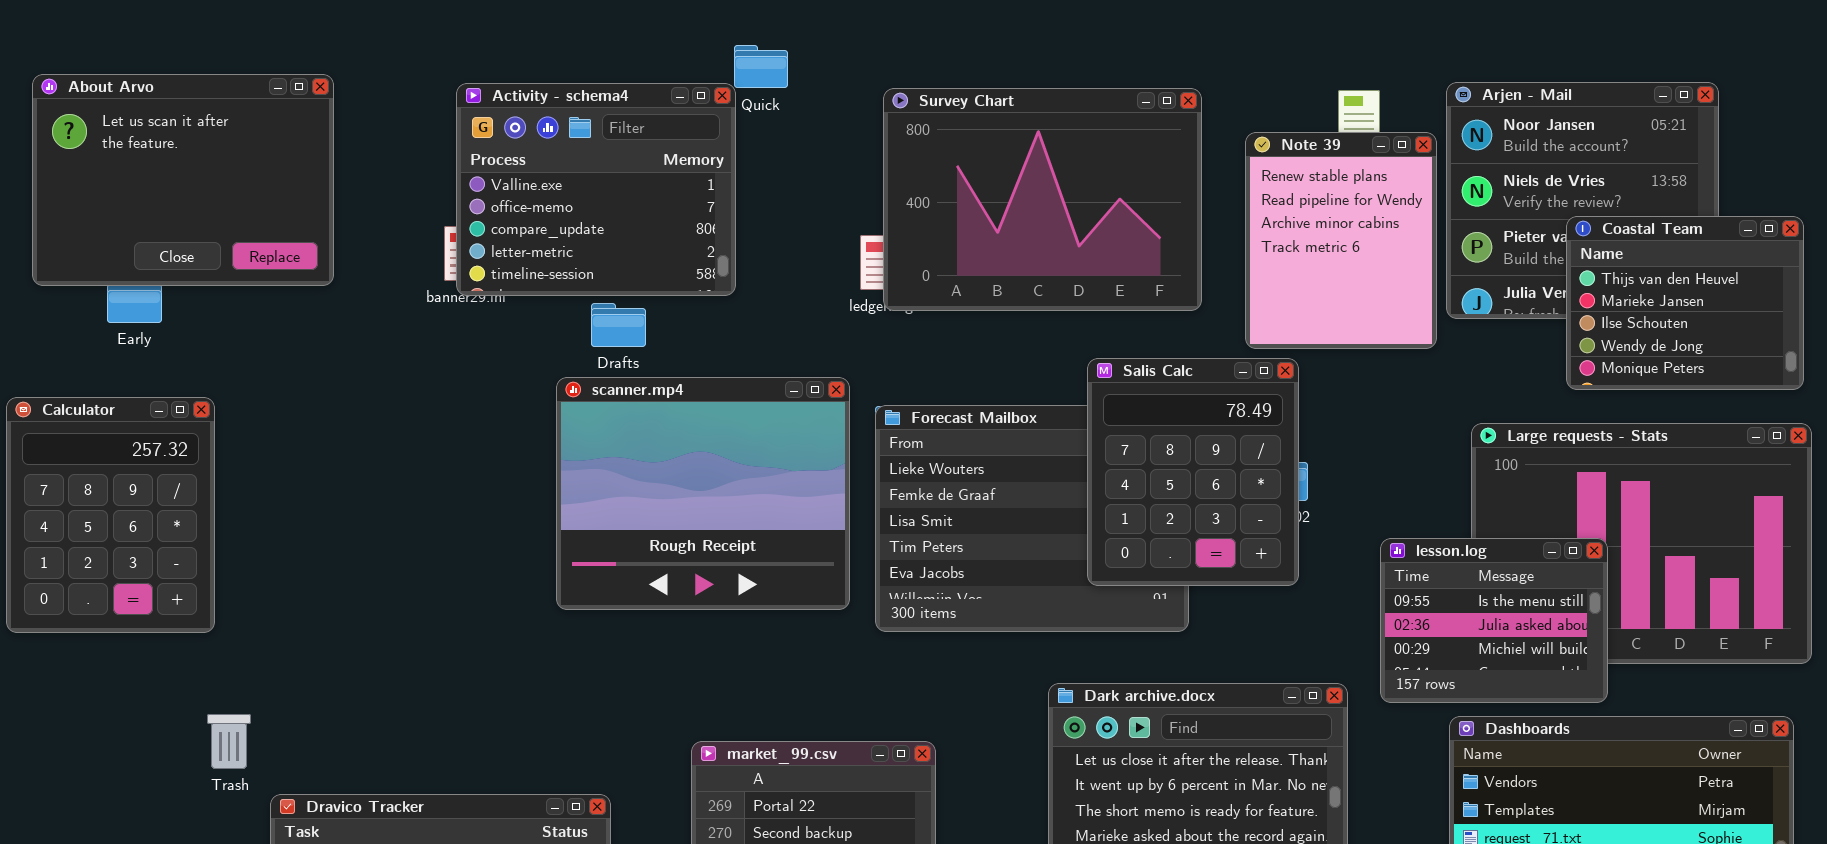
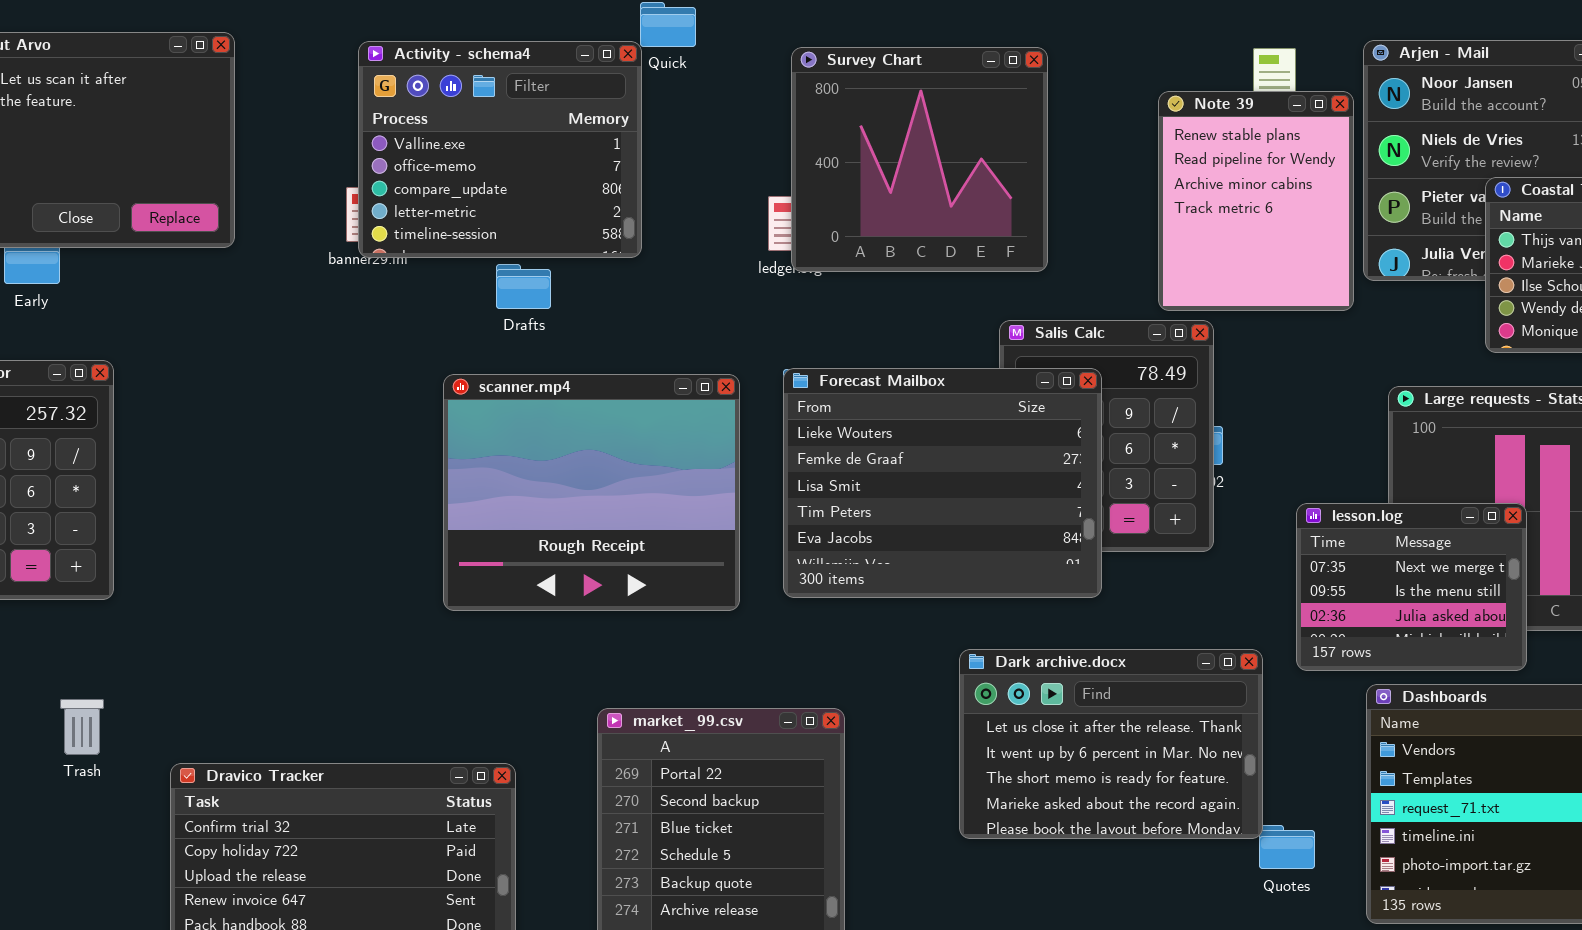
Survey Chart: [883,88,1202,311] -> [791,47,1048,272], resized
scanner.mp4: [556,377,850,610] -> [443,374,740,611], moved
Forecast Mailbox: [875,405,1189,632] -> [783,368,1102,598], raised
lesson.log: [1380,538,1608,703] -> [1296,503,1527,671], scrolled up 1 row
Trash: [207,714,251,769] -> [60,699,104,755], moved

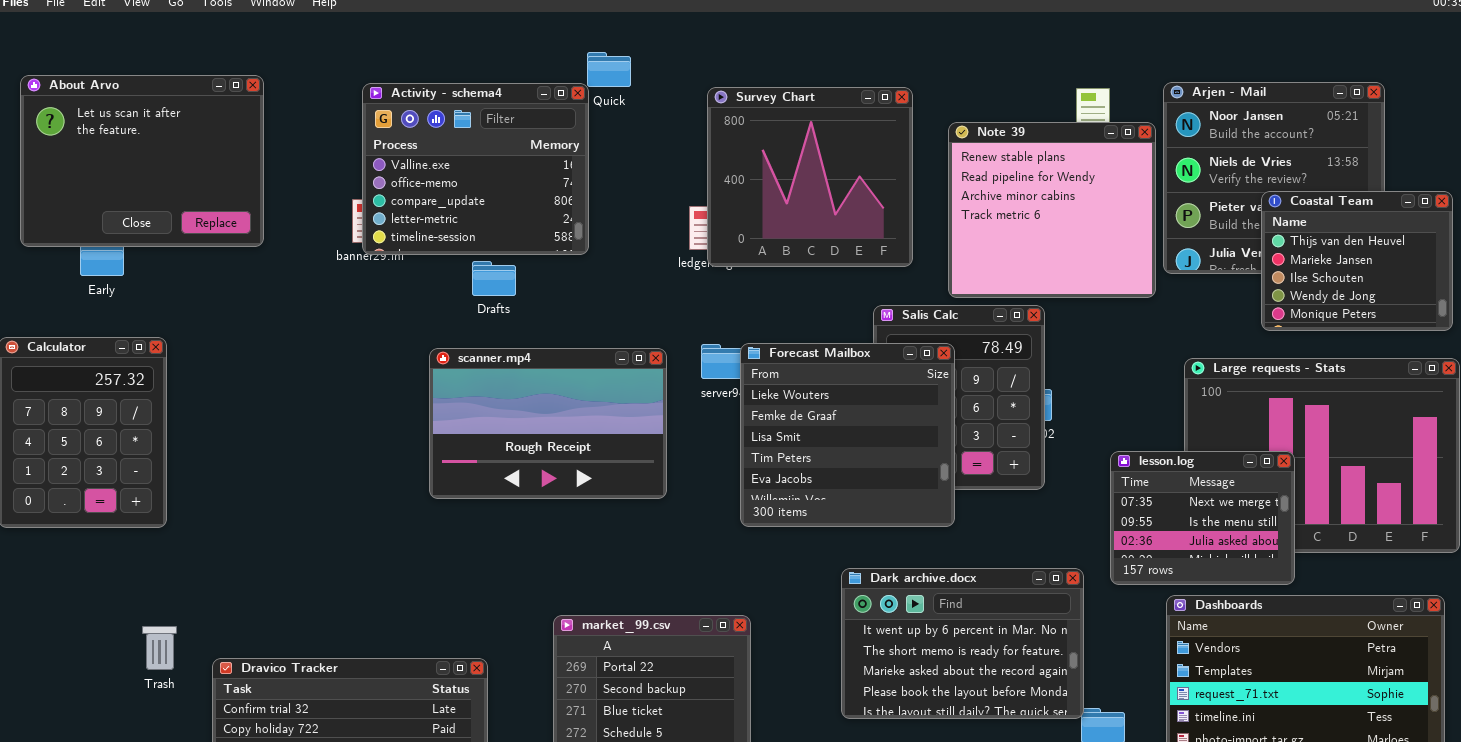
Note 39: [1158,91,1354,311] -> [948,122,1156,298], resized
Forecast Mailbox: [783,368,1102,598] -> [740,343,955,527], resized
scanner.mp4: [443,374,740,611] -> [429,348,667,499], resized
Dark archive.docx: [959,649,1263,839] -> [841,568,1084,719], scrolled down 1 row
Trash: [60,699,104,755] -> [142,626,177,670], moved

